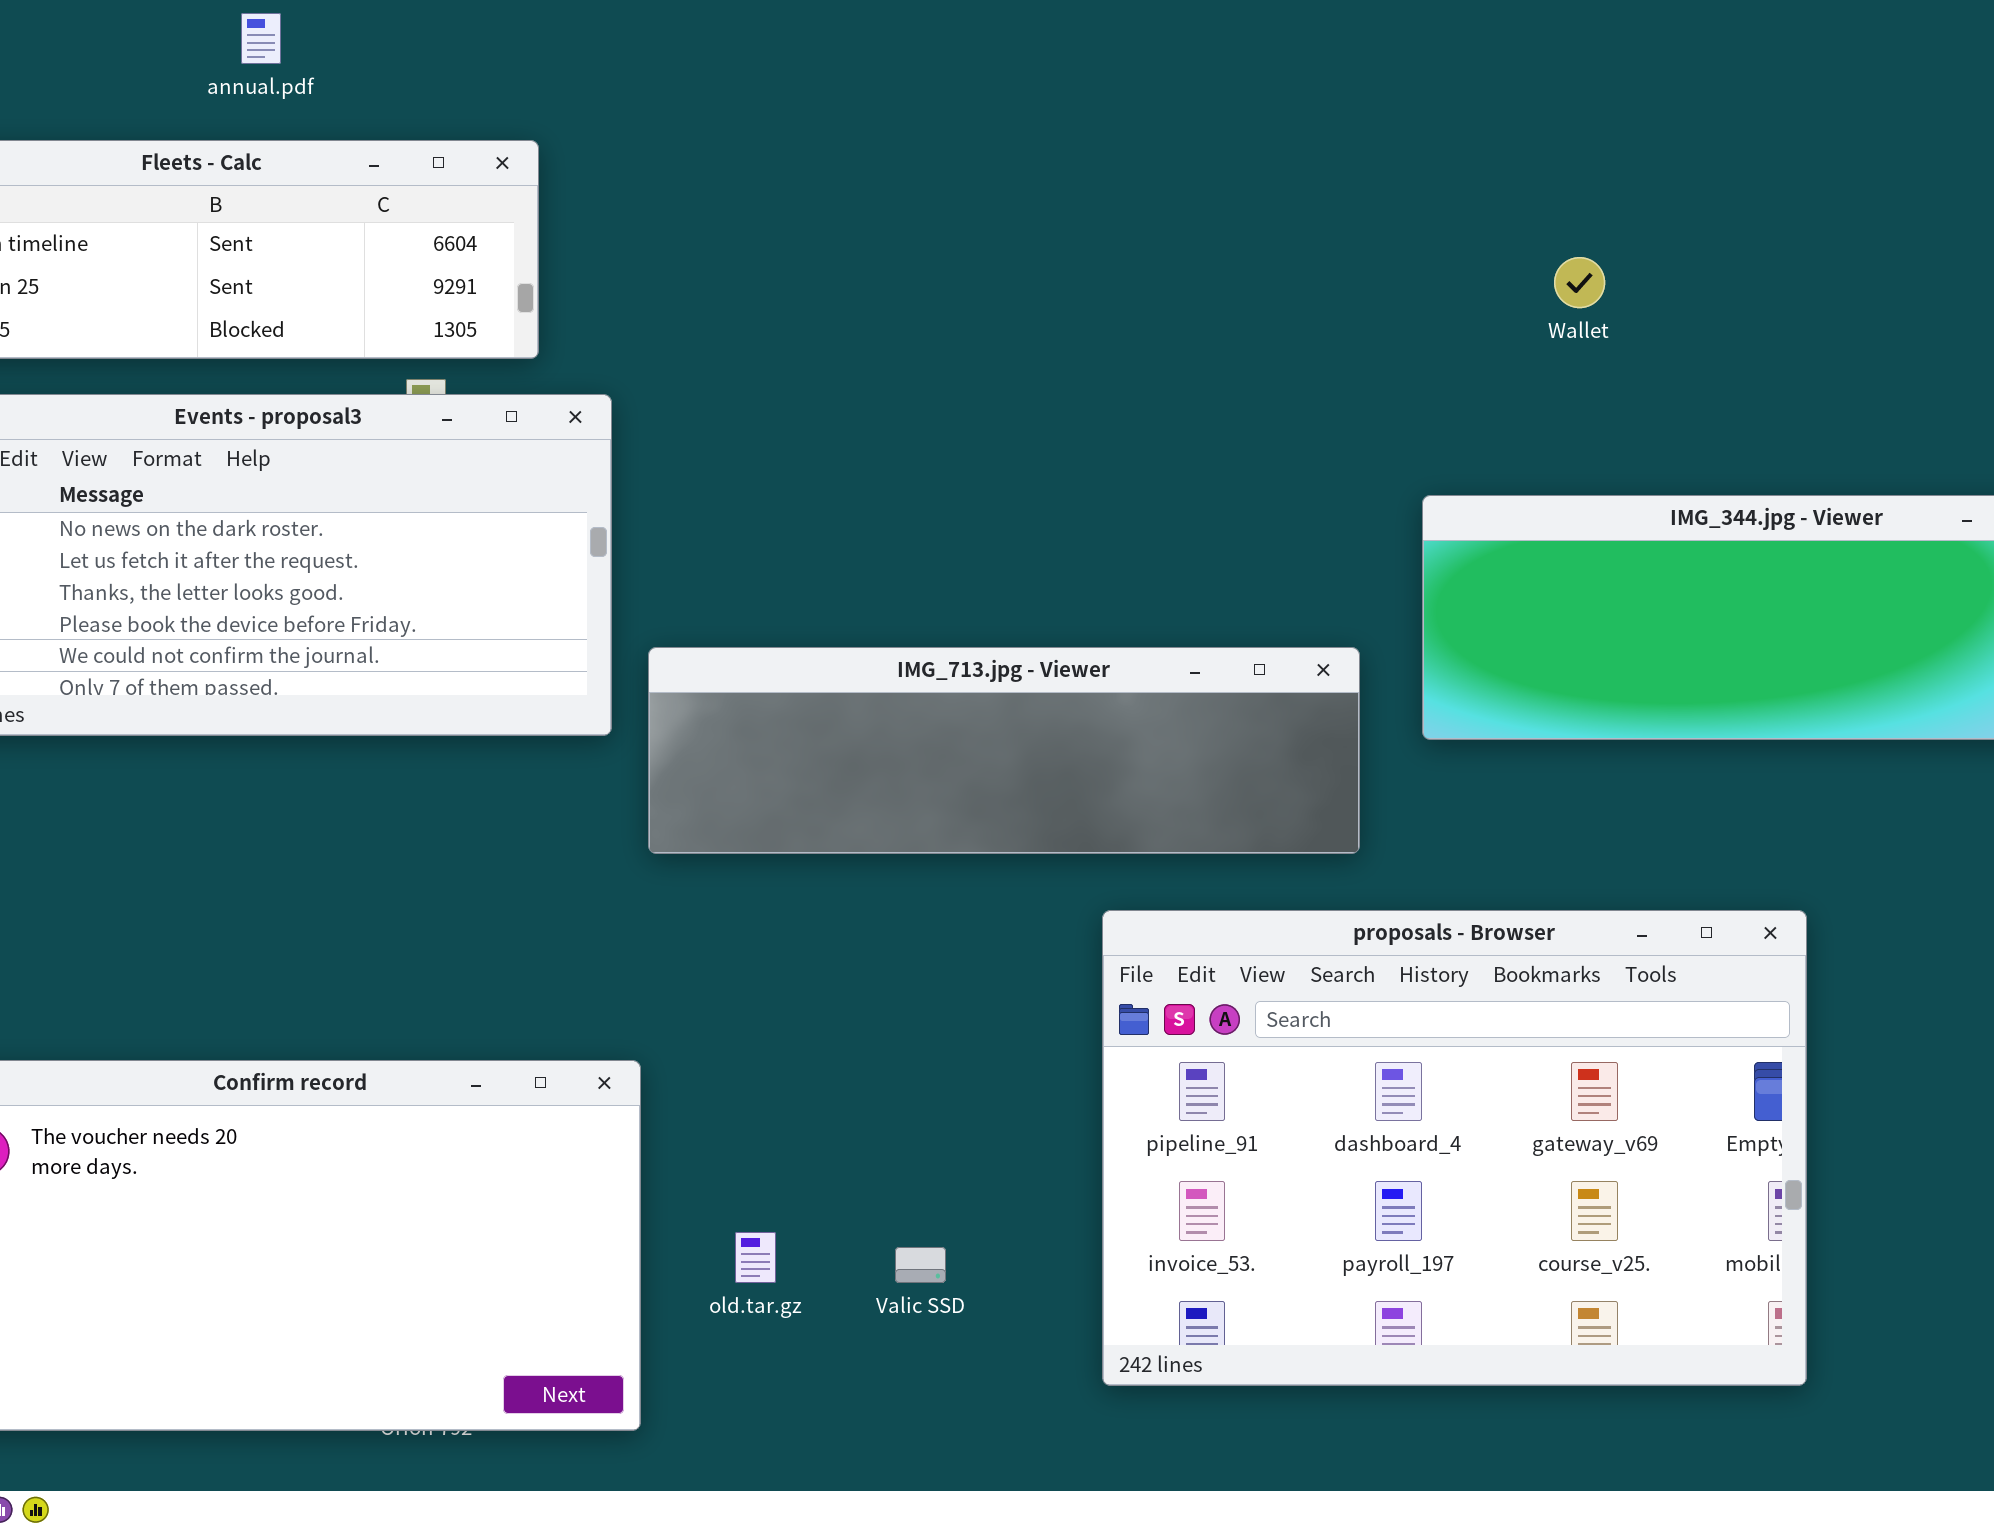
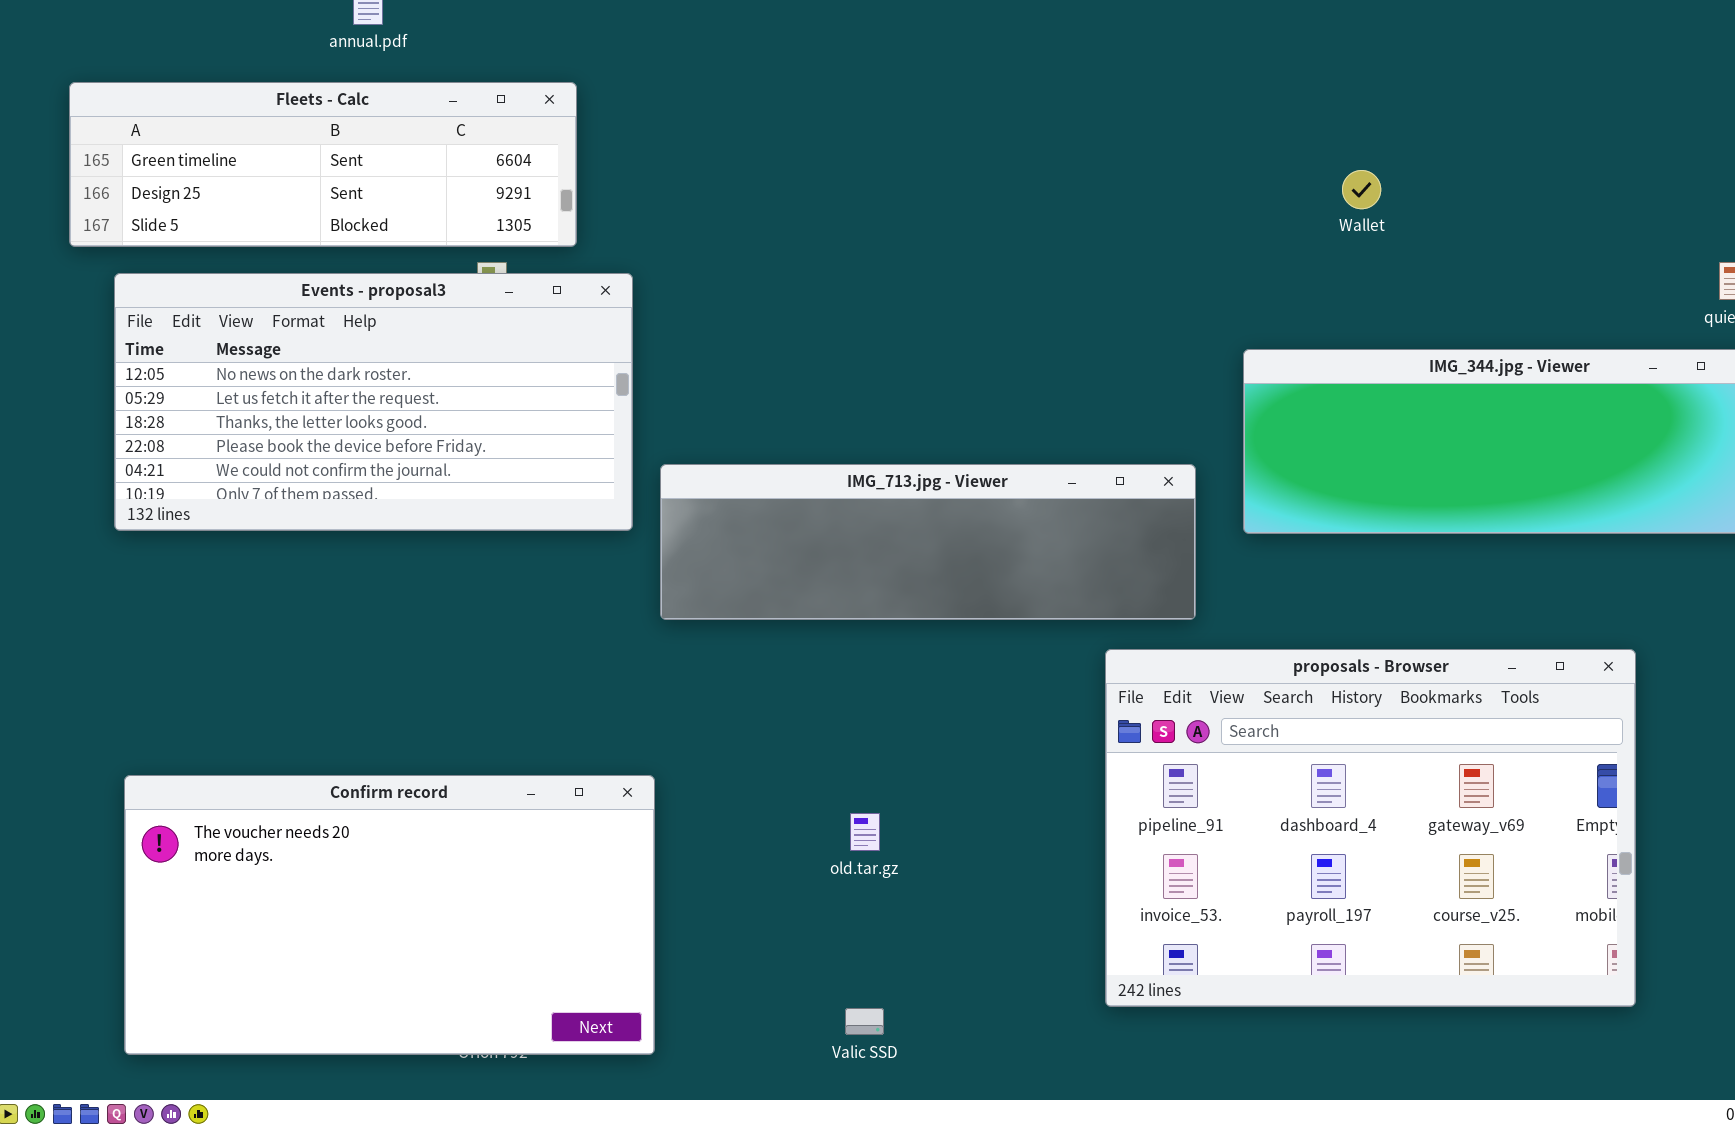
proposals - Browser: [1102,910,1807,1386] -> [1105,649,1636,1007], moved
old.tar.gz: [735,1232,776,1283] -> [850,813,880,851], moved
Valic SSD: [895,1247,946,1283] -> [845,1008,884,1035], moved

